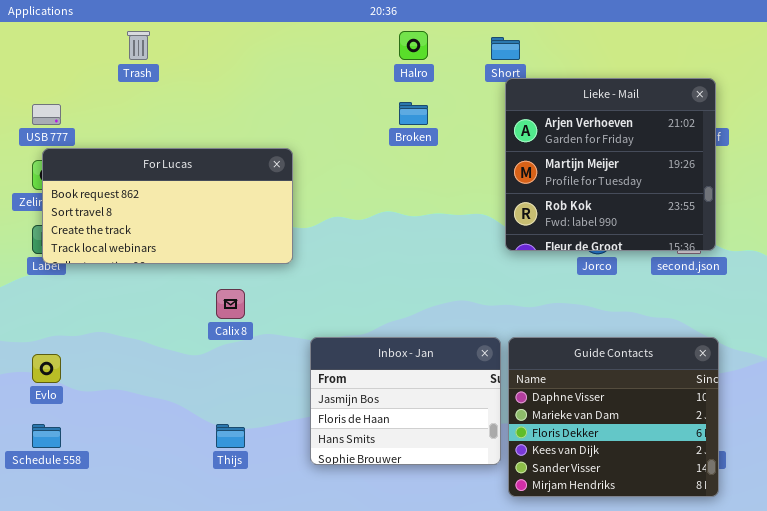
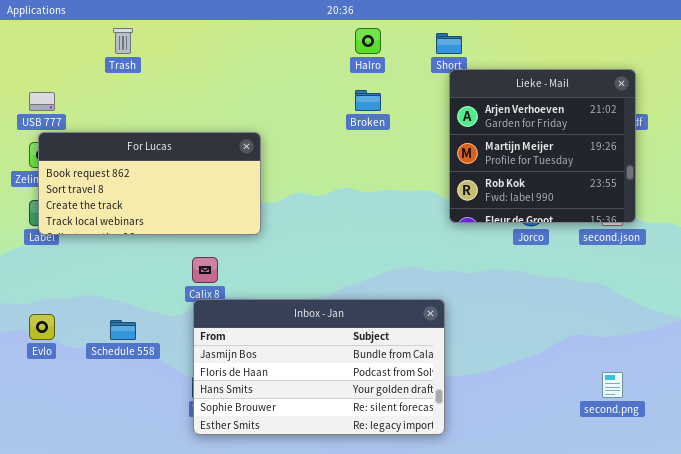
Inbox - Jan: [310,337,501,465] -> [193,299,445,435], resized
Guide Contacts: [508,337,719,497] -> none, closed
Schedule 558: [32,424,61,448] -> [110,320,136,340], moved

